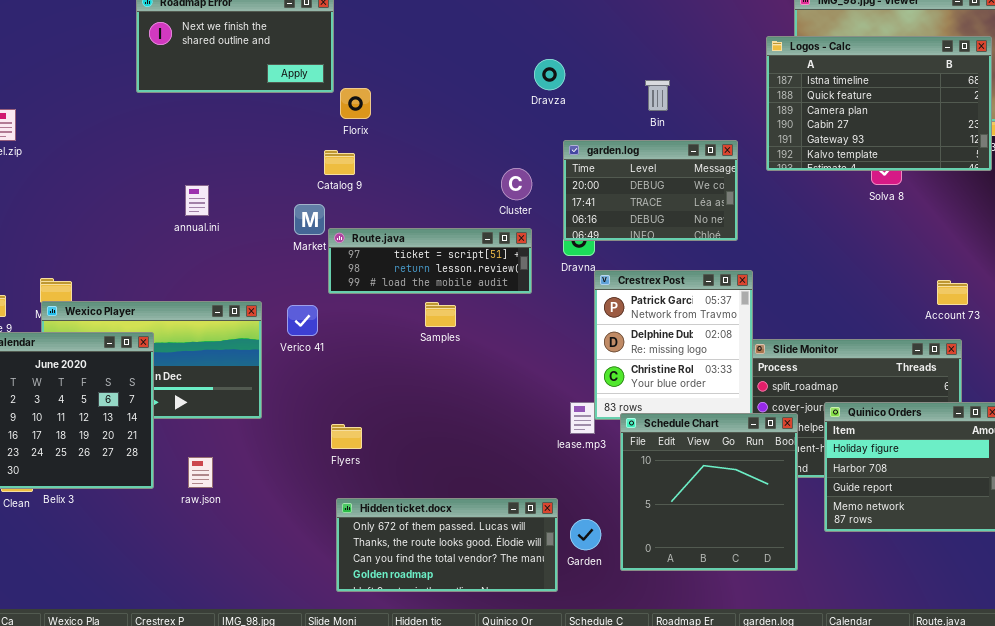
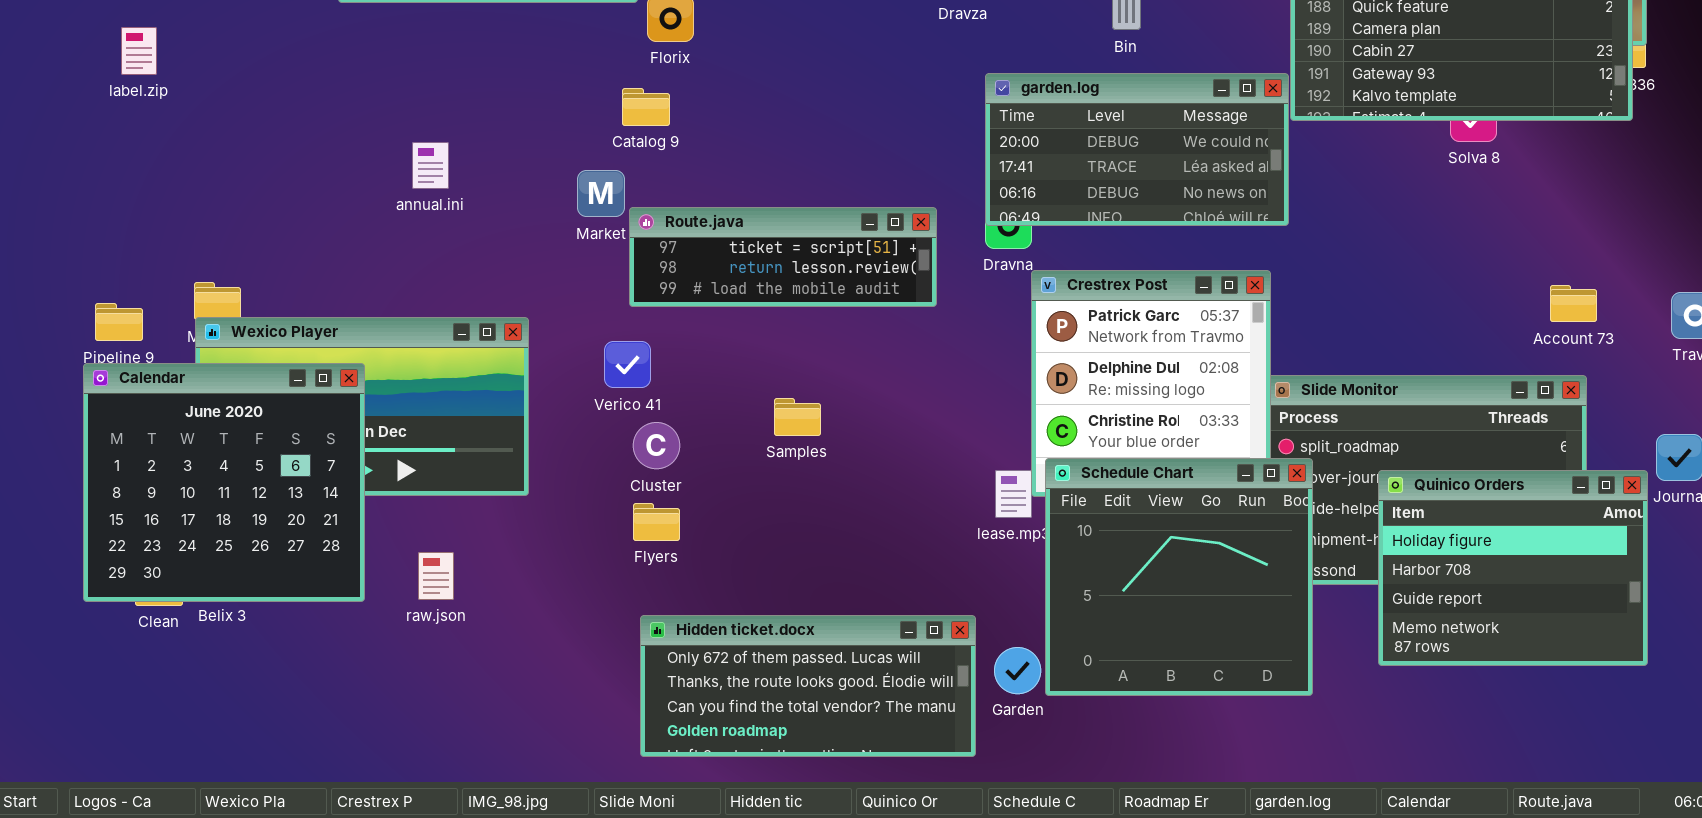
garden.log: [563,140,738,241] -> [985,73,1289,226], resized
Cluster: [501,168,532,200] -> [633,422,680,469], moved
Samples: [425,302,456,327] -> [774,398,821,436], moved
Verico 41: [287,305,318,336] -> [604,341,651,388], moved
Schedule Chart: [620,413,798,571] -> [1045,458,1313,696], moved

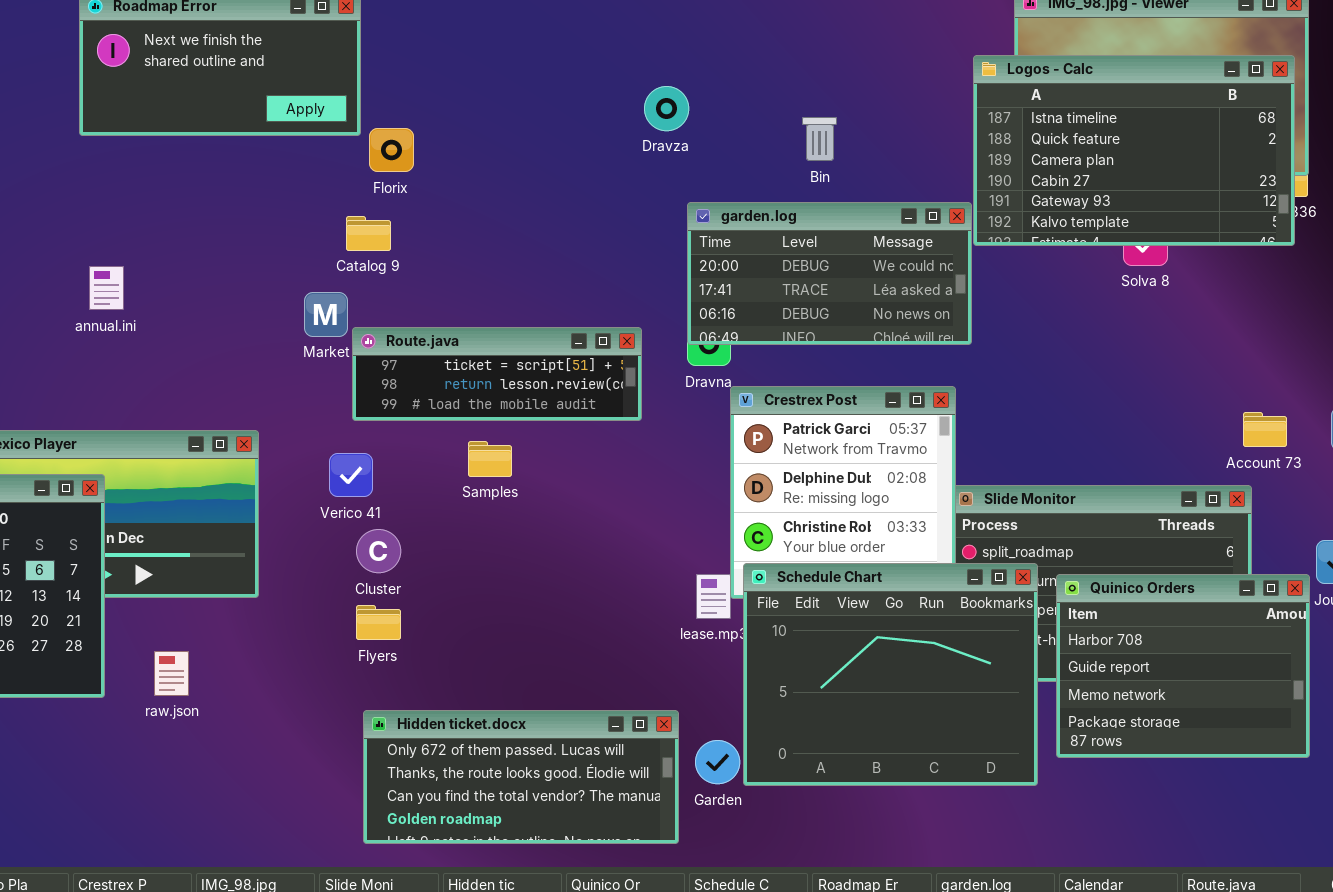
annual.ini: [412,142,449,189] -> [89,266,124,310], moved
Account 73: [1550,285,1597,322] -> [1243,412,1287,447], moved
Samples: [774,398,821,436] -> [468,441,512,477], moved
Schedule Chart: [1045,458,1313,696] -> [743,563,1038,786], resized
Quinico Orders: [1378,470,1648,666] -> [1056,574,1310,758], scrolled down 1 row

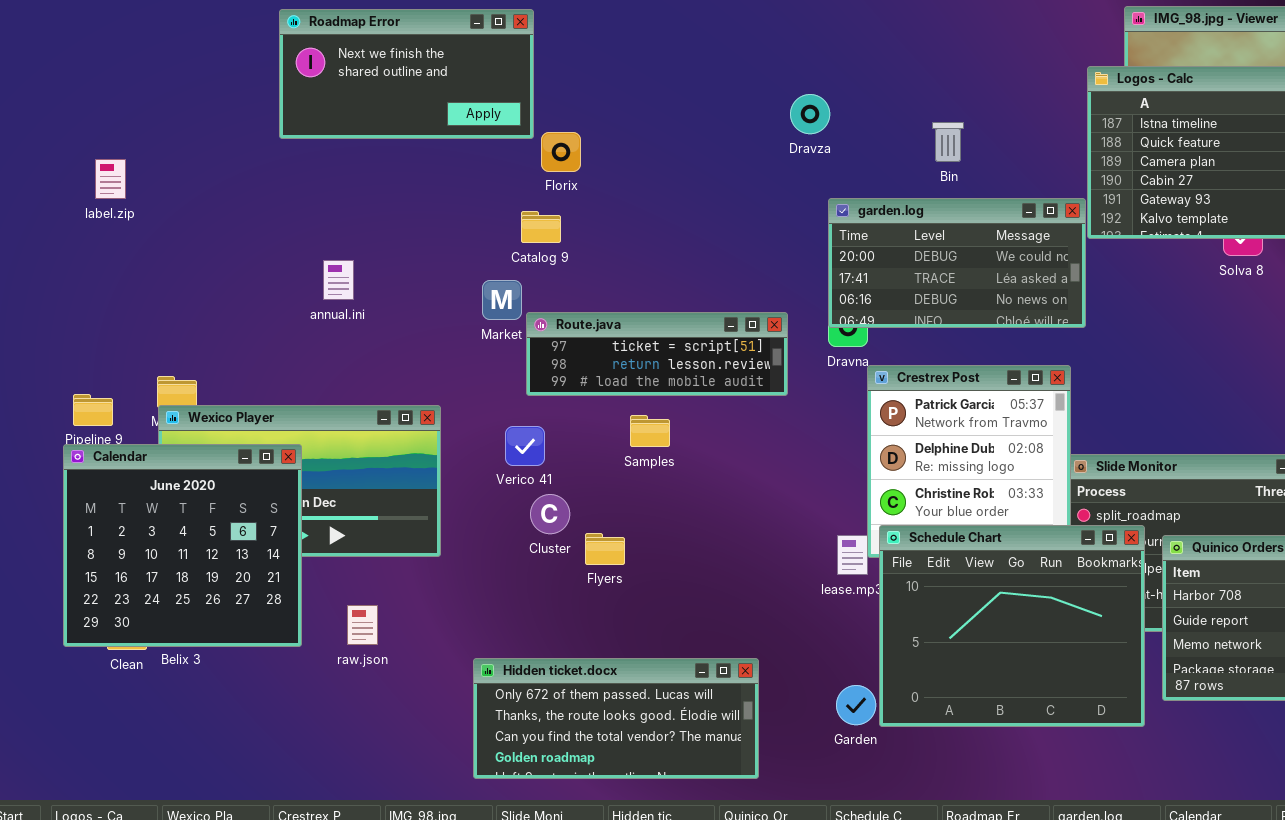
annual.ini: [89,266,124,310] -> [323,260,354,300], moved
Flyers: [356,605,401,640] -> [585,533,625,565], moved
Hidden ticket.docx: [363,710,679,844] -> [473,658,759,779], moved

